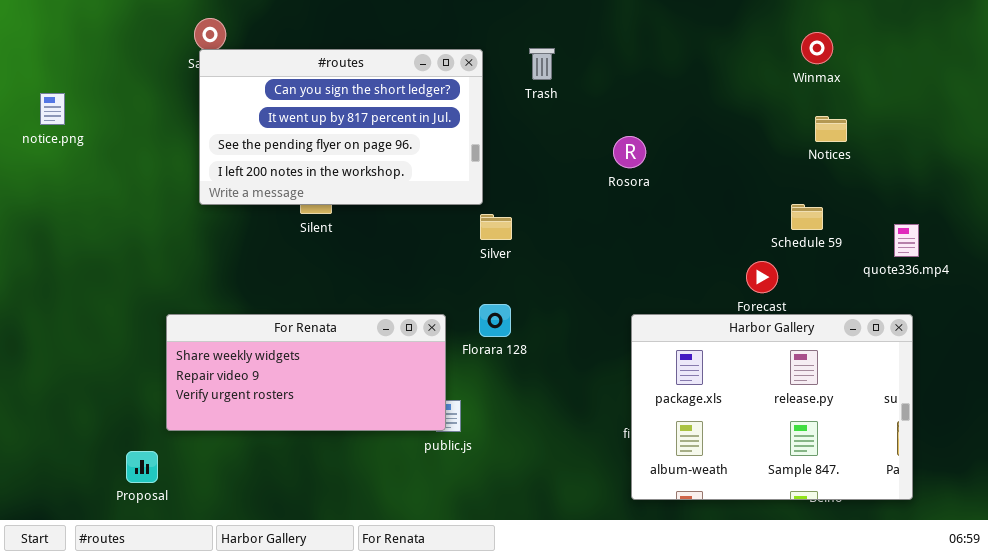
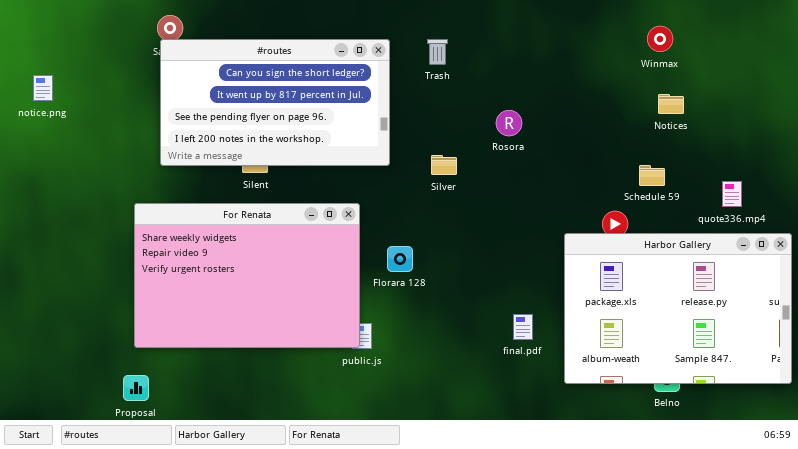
Silver: [480,214,512,240] -> [431,155,457,175], moved
For Renata: [166,314,446,431] -> [134,203,360,348], resized
Harbor Gallery: [631,314,913,500] -> [564,233,792,384], moved
Proposal: [126,451,158,483] -> [123,375,149,401], moved

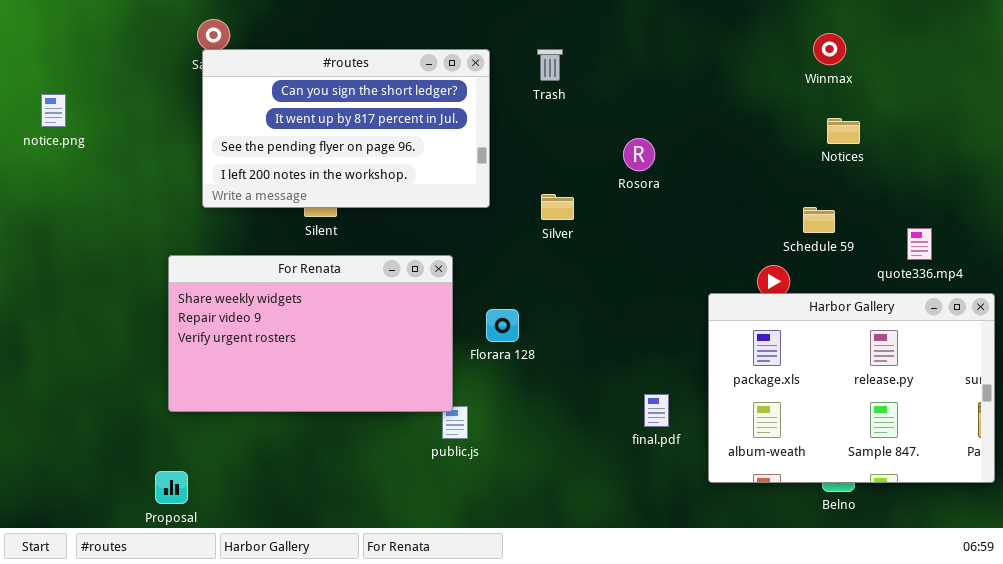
For Renata: [134,203,360,348] -> [168,255,453,412], resized

